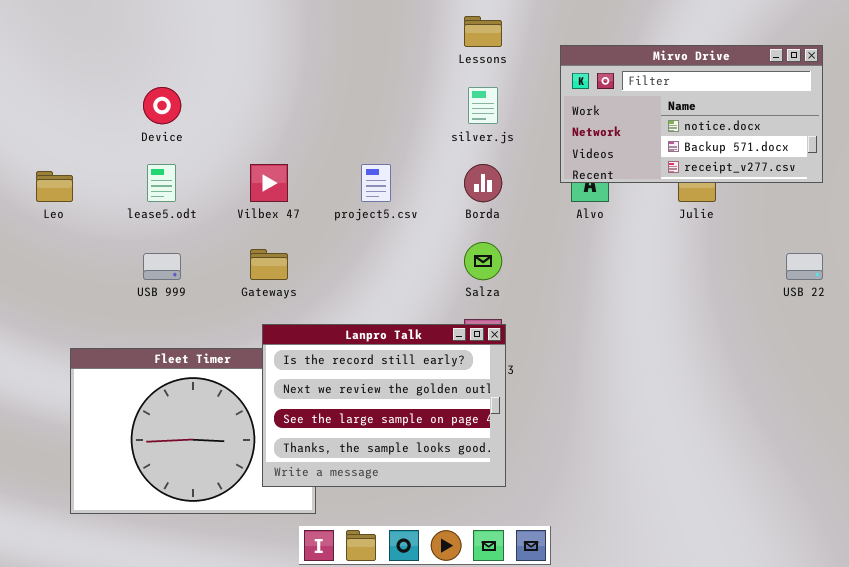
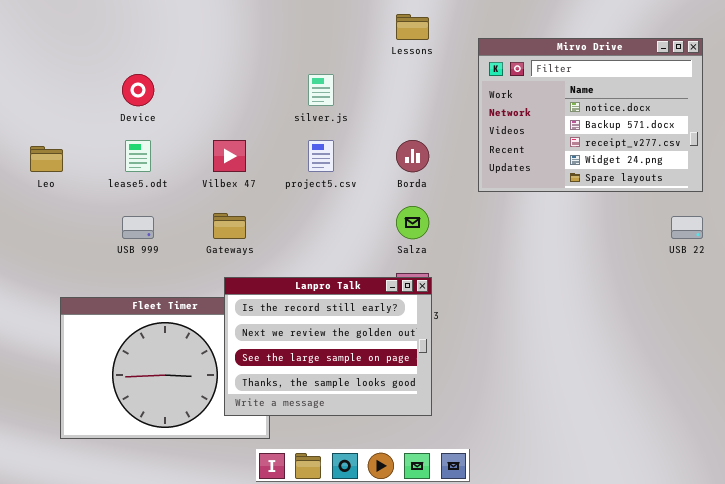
Mirvo Drive: [560,45,823,183] -> [478,38,703,192], resized
silver.js: [468,87,498,124] -> [308,74,334,106], moved

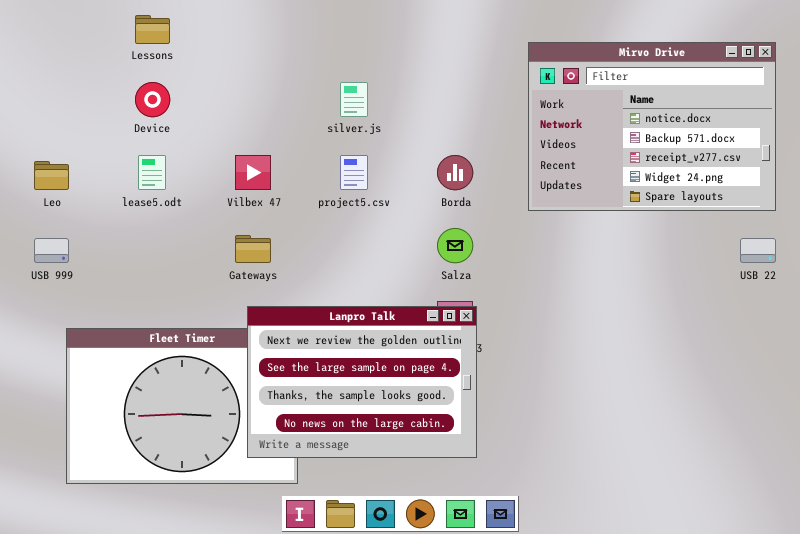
Lessons: [396,14,429,40] -> [135,15,170,44], moved
USB 999: [122,216,154,239] -> [34,238,69,263], moved
Lanpro Talk: [224,277,432,416] -> [247,306,477,458], scrolled down 1 row

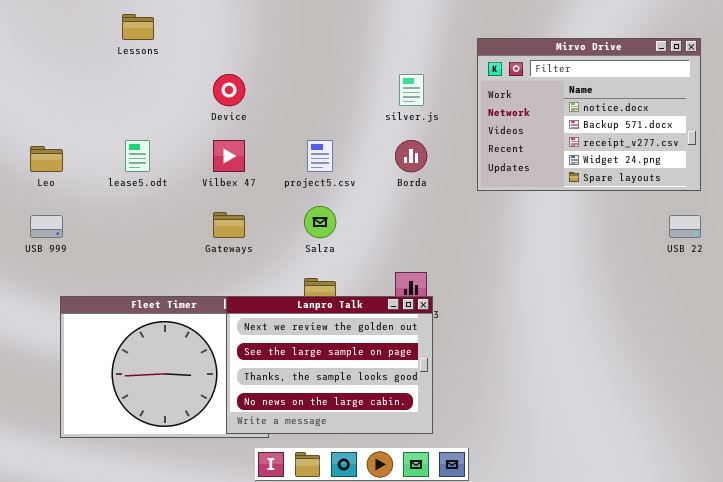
Device: [135,82,170,117] -> [213,74,245,106], moved
silver.js: [340,82,368,117] -> [399,74,424,106], moved
Salza: [437,228,473,263] -> [304,206,336,238], moved
Lanpro Talk: [247,306,477,458] -> [226,296,433,434], moved

